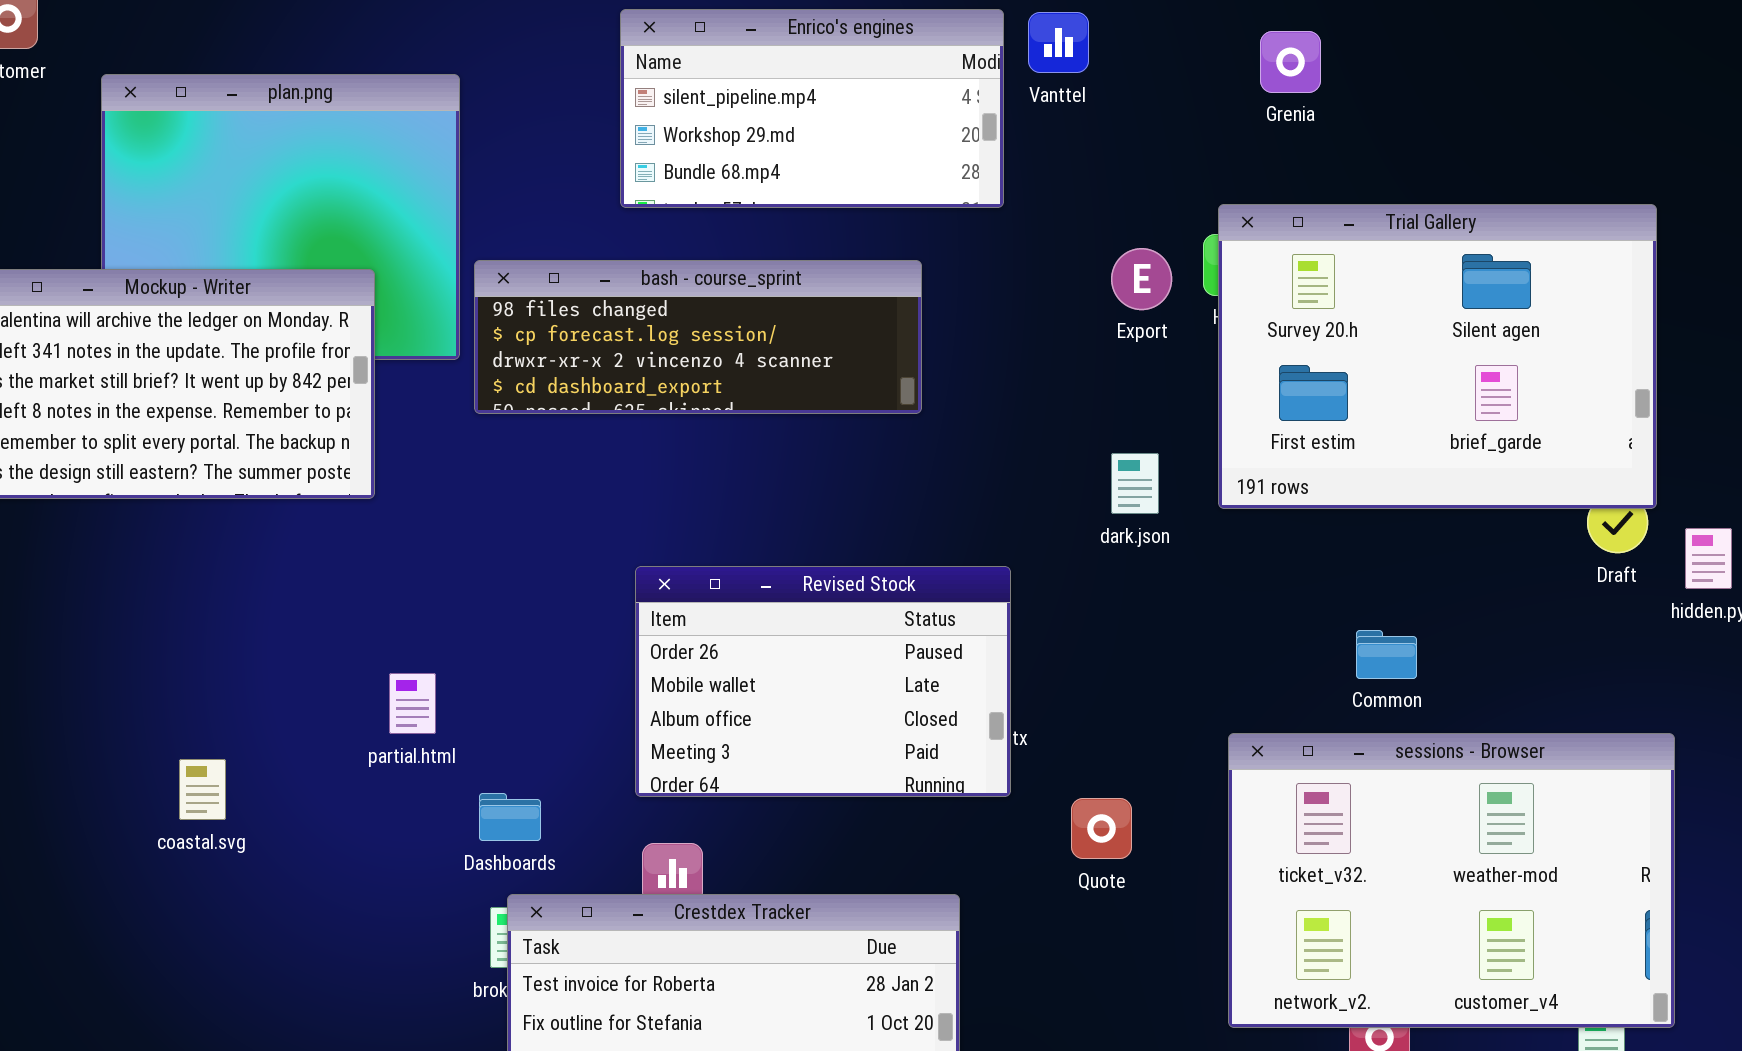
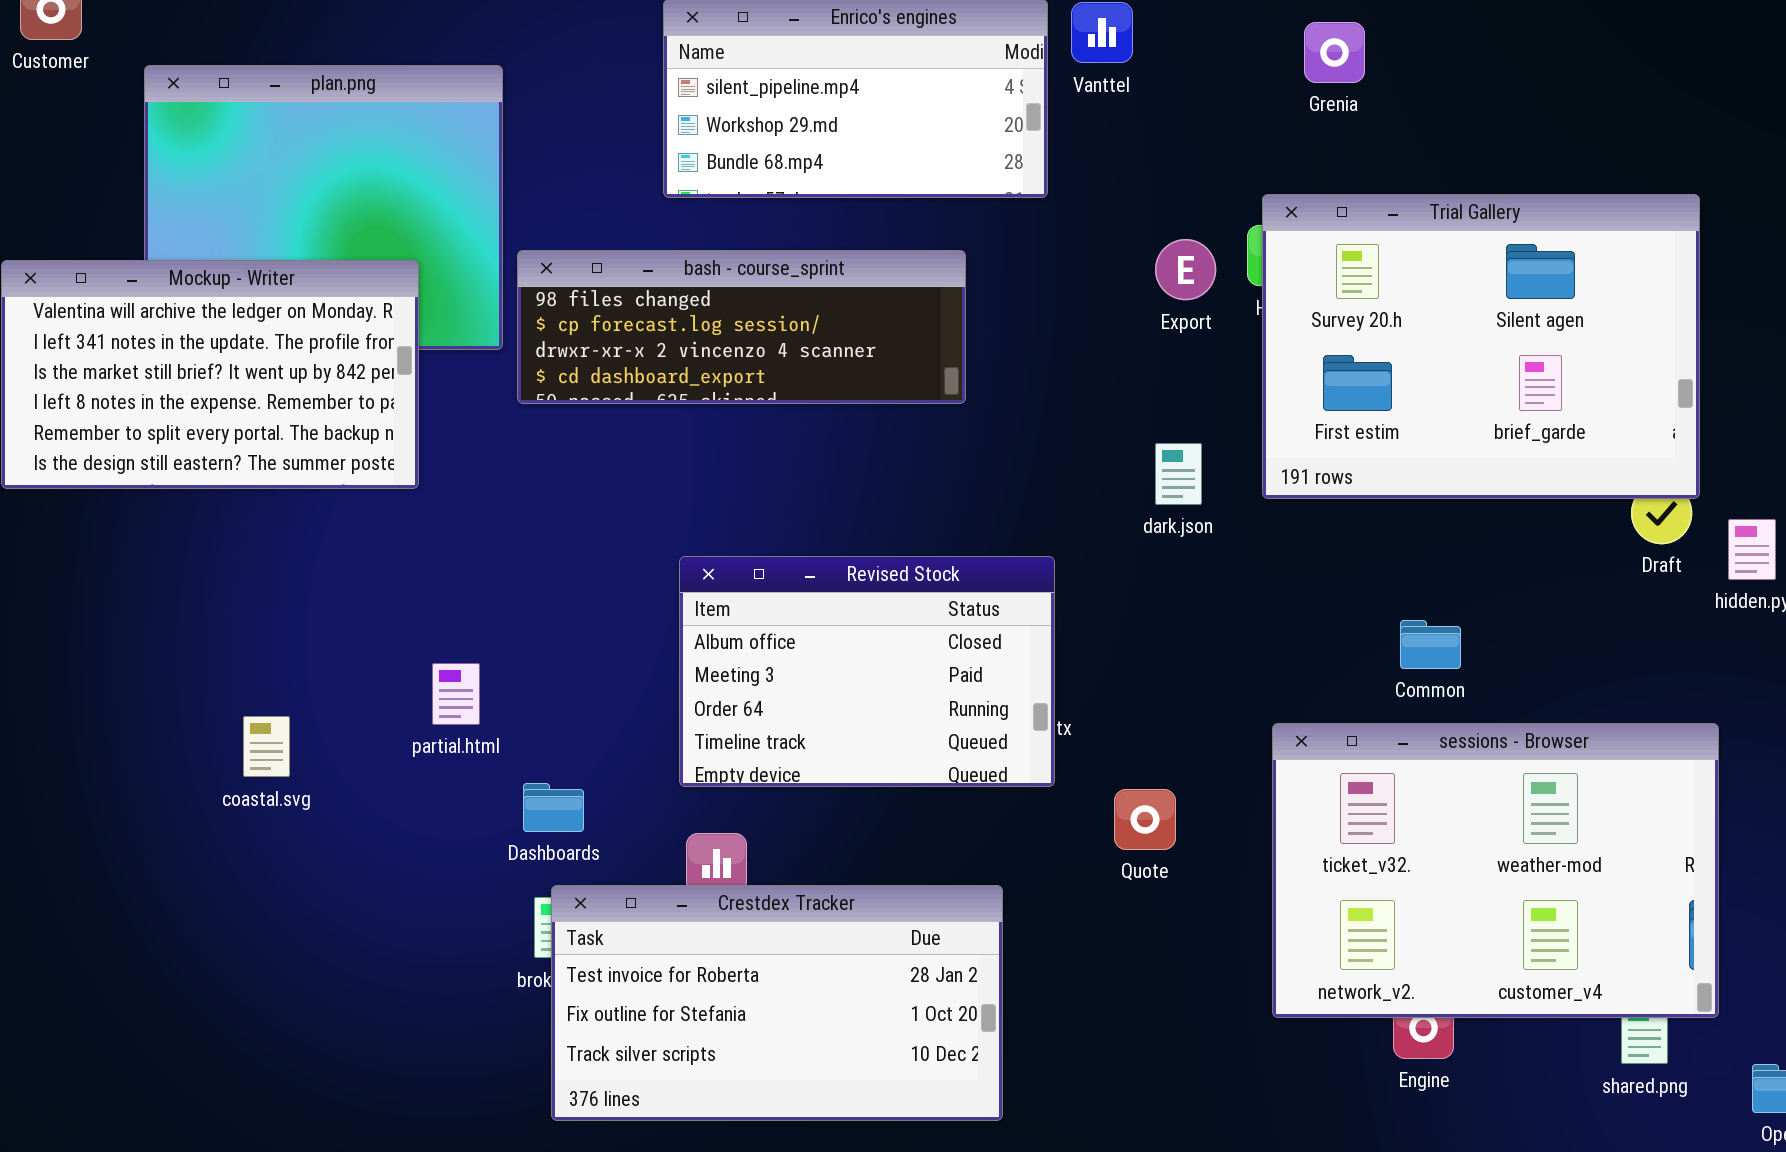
Revised Stock: [635,566,1011,797] -> [679,556,1055,787], scrolled down 2 rows
coastal.svg: [179,759,226,820] -> [243,716,290,777], moved

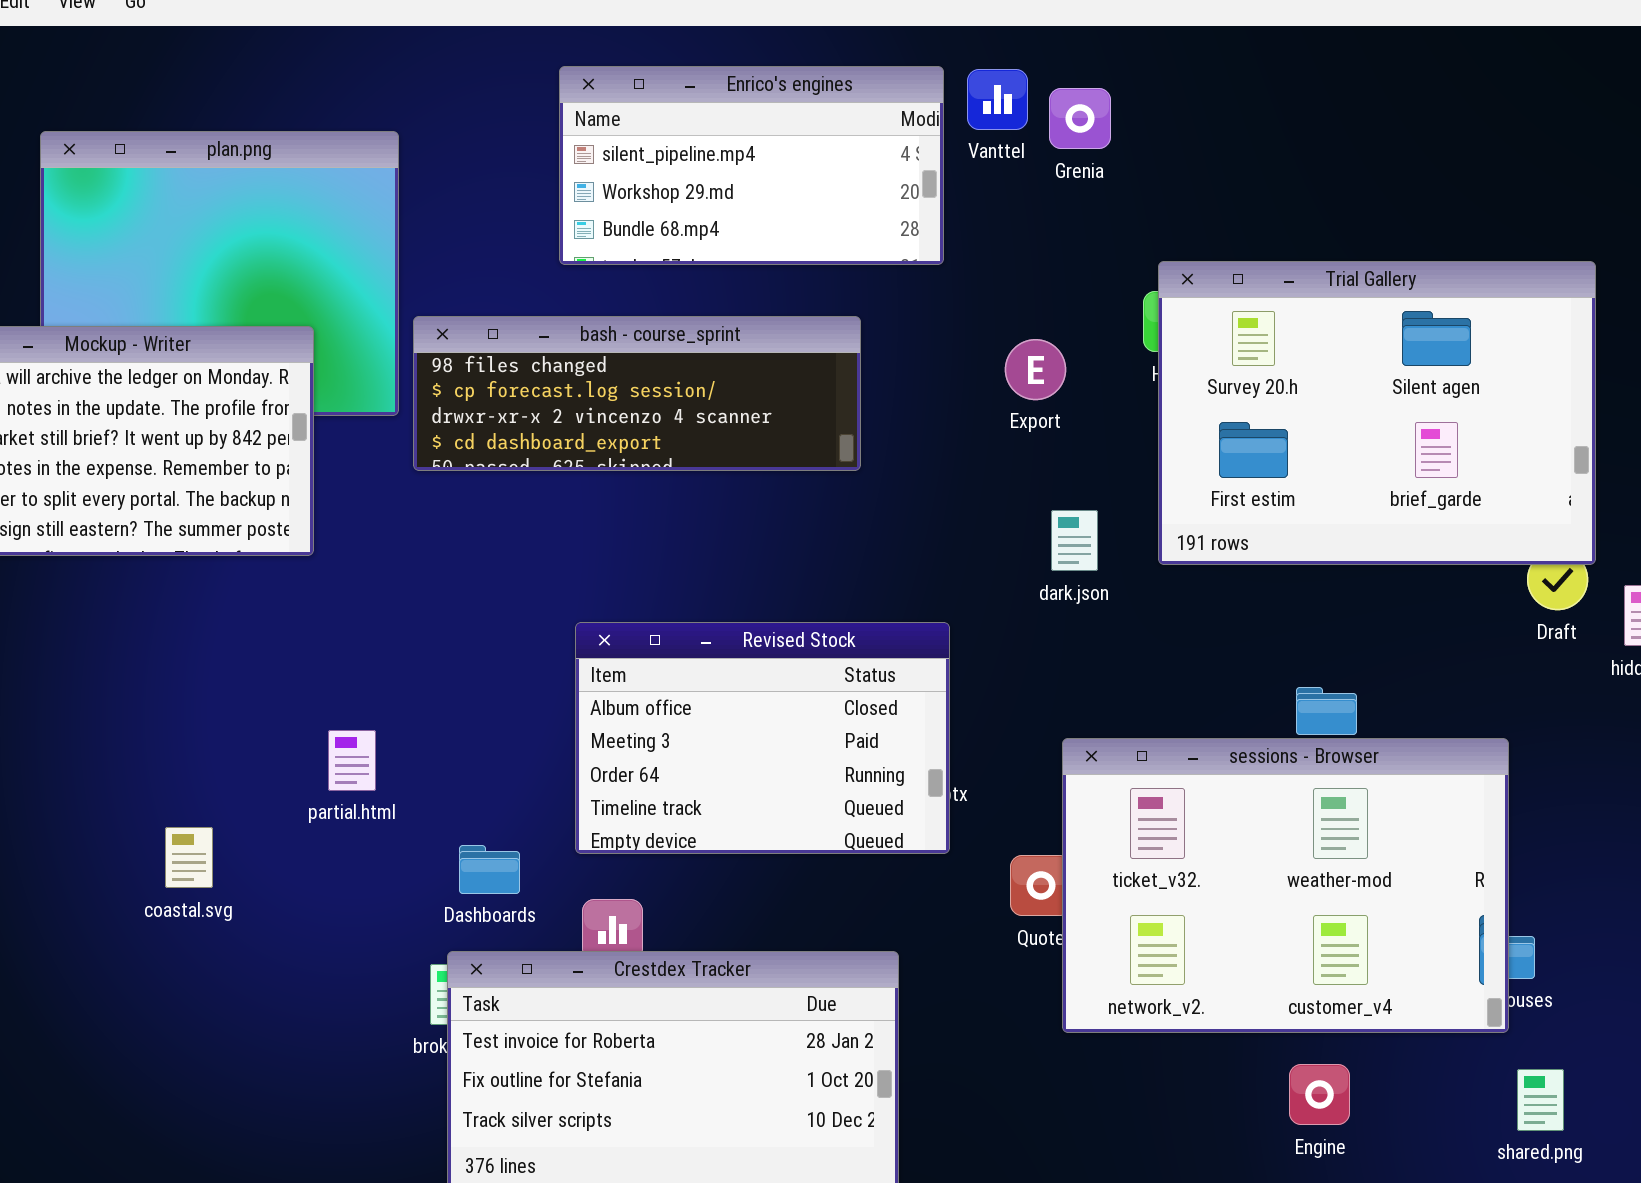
Grenia: [1304,22,1365,83] -> [1049,88,1111,149], moved
Export: [1155,239,1216,300] -> [1005,339,1066,400], moved
coastal.svg: [243,716,290,777] -> [165,827,213,888], moved
sessions - Browser: [1272,723,1719,1018] -> [1062,738,1509,1033], moved
Dashboards: [523,783,584,832] -> [459,845,520,894], moved

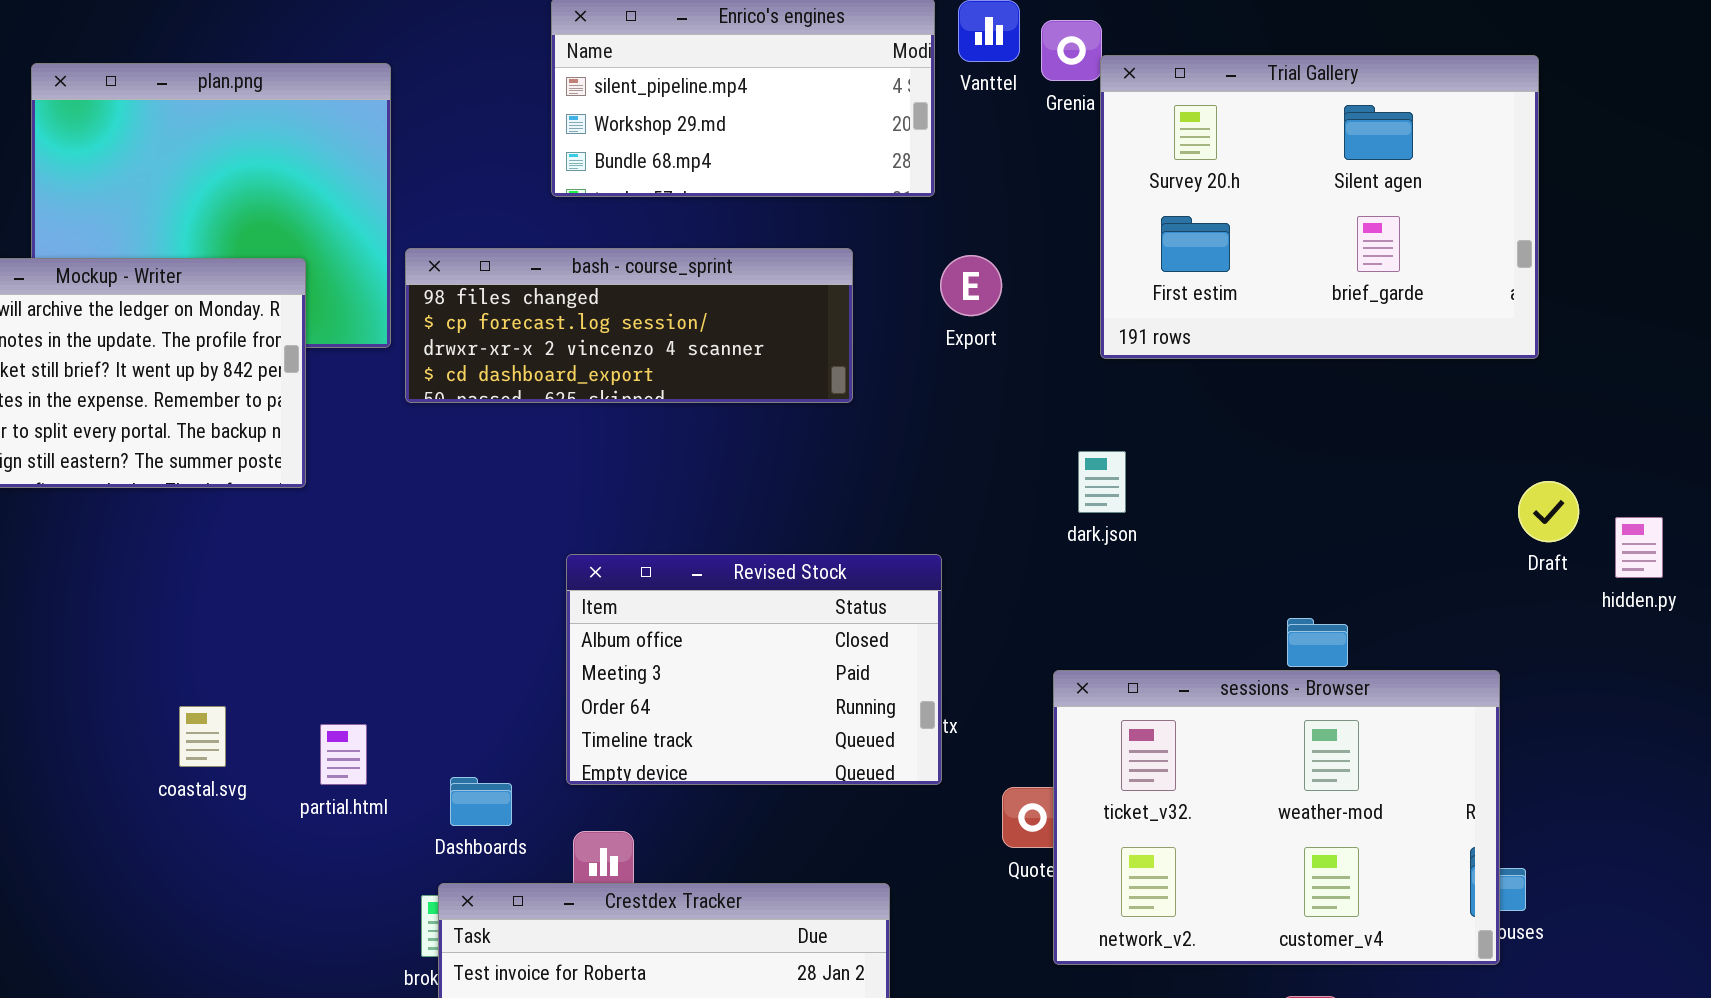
Trial Gallery: [1158,261,1596,565] -> [1100,55,1539,359], moved
Export: [1005,339,1066,400] -> [940,255,1002,316], moved
dark.json: [1051,510,1098,571] -> [1078,451,1126,513], moved
partial.html: [328,730,376,791] -> [320,724,367,785], moved
coastal.svg: [165,827,213,888] -> [179,706,226,767], moved

